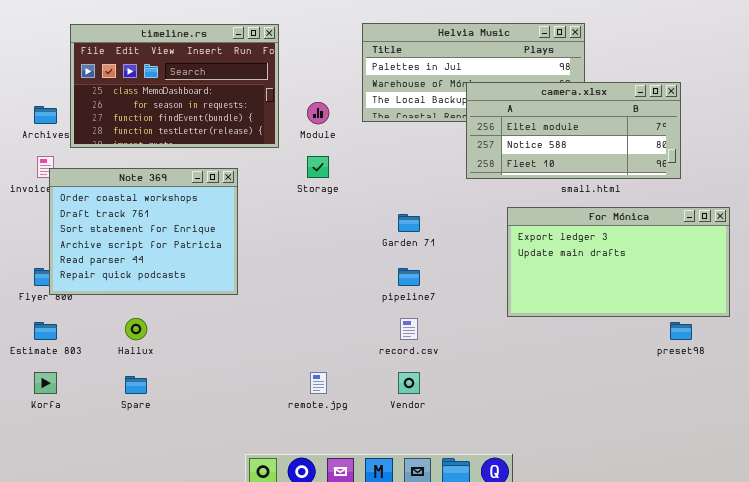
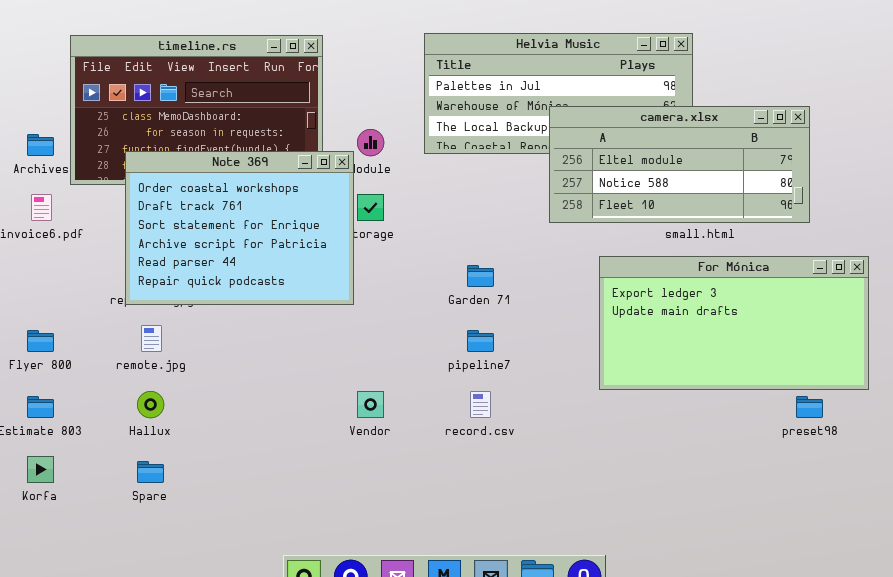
Note 369: [49,168,238,295] -> [125,151,354,305], moved
remote.jpg: [310,372,327,394] -> [141,325,162,352], moved
Vendor: [398,372,420,394] -> [357,391,384,418], moved

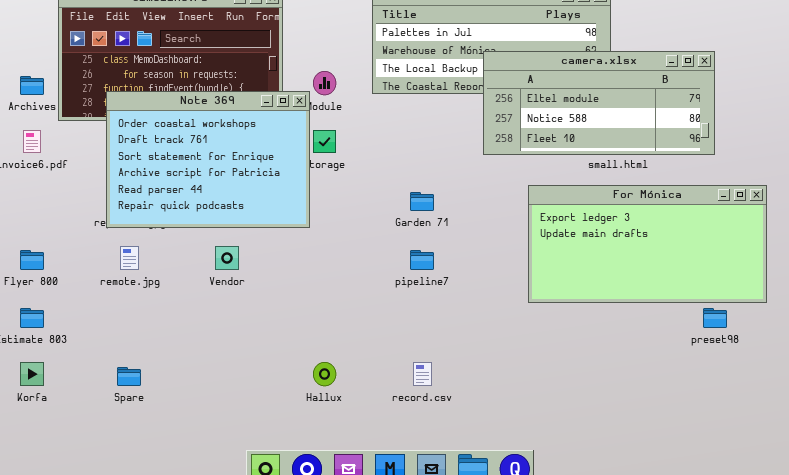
Hallux: [137,391,164,418] -> [313,362,336,386], moved
Vendor: [357,391,384,418] -> [215,246,239,270], moved
record.csv: [470,391,491,418] -> [413,362,432,386], moved

